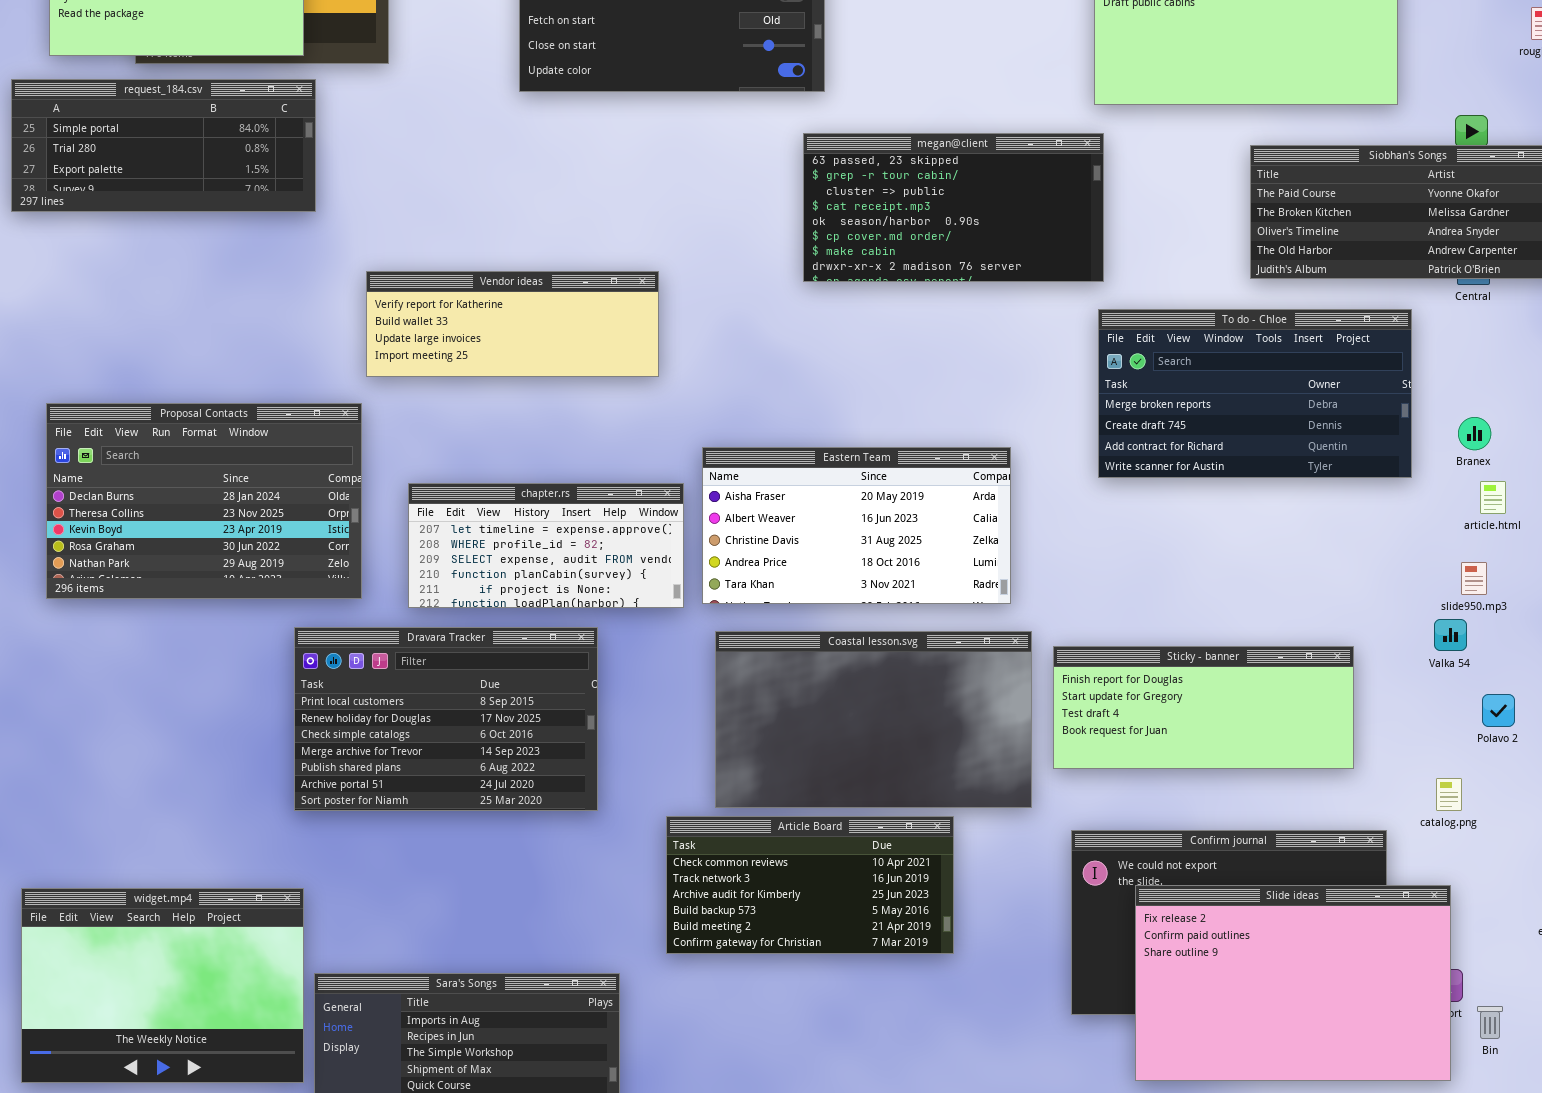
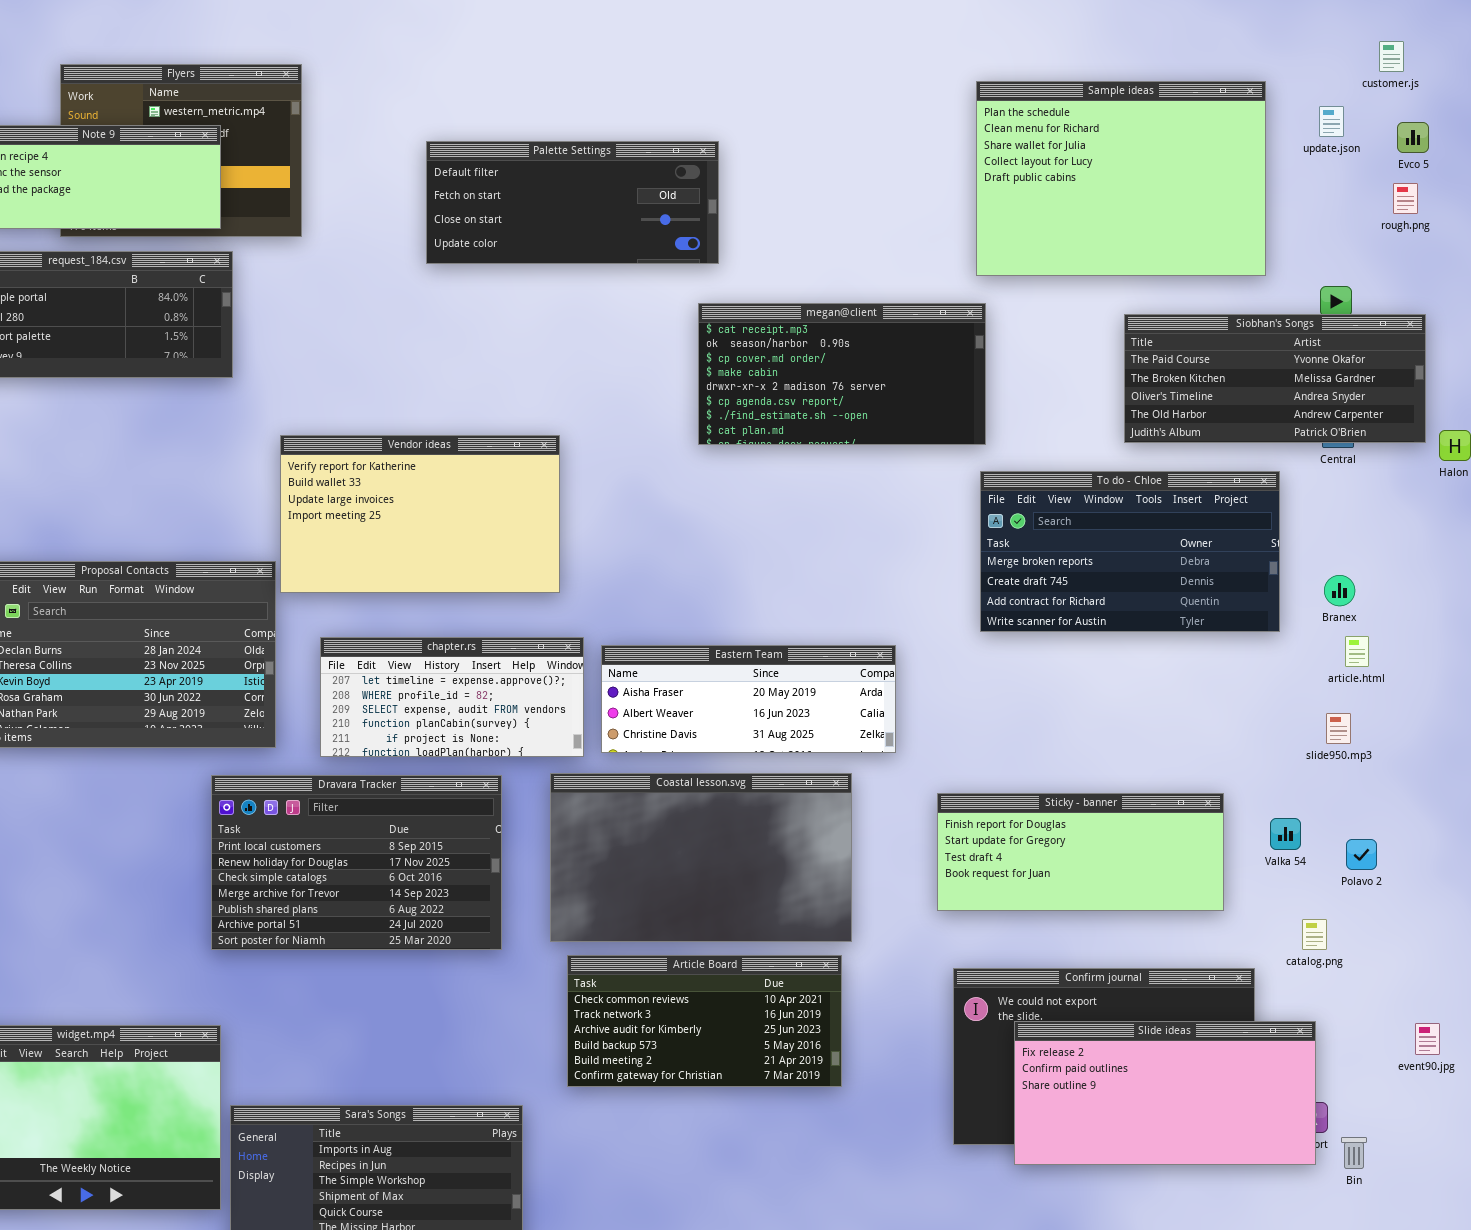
megan@client: [803,133,1104,282] -> [698,303,986,445], scrolled down 3 rows
Vendor ideas: [366,271,659,377] -> [280,435,560,593], resized
Eastern Team: [702,447,1011,604] -> [601,645,896,753], resized
Valka 54: [1434,619,1467,651] -> [1270,818,1301,850], moved
Coastal lesson.svg: [715,631,1032,808] -> [550,773,852,942], moved
Slide ideas: [1135,885,1451,1081] -> [1014,1021,1316,1165], resized

